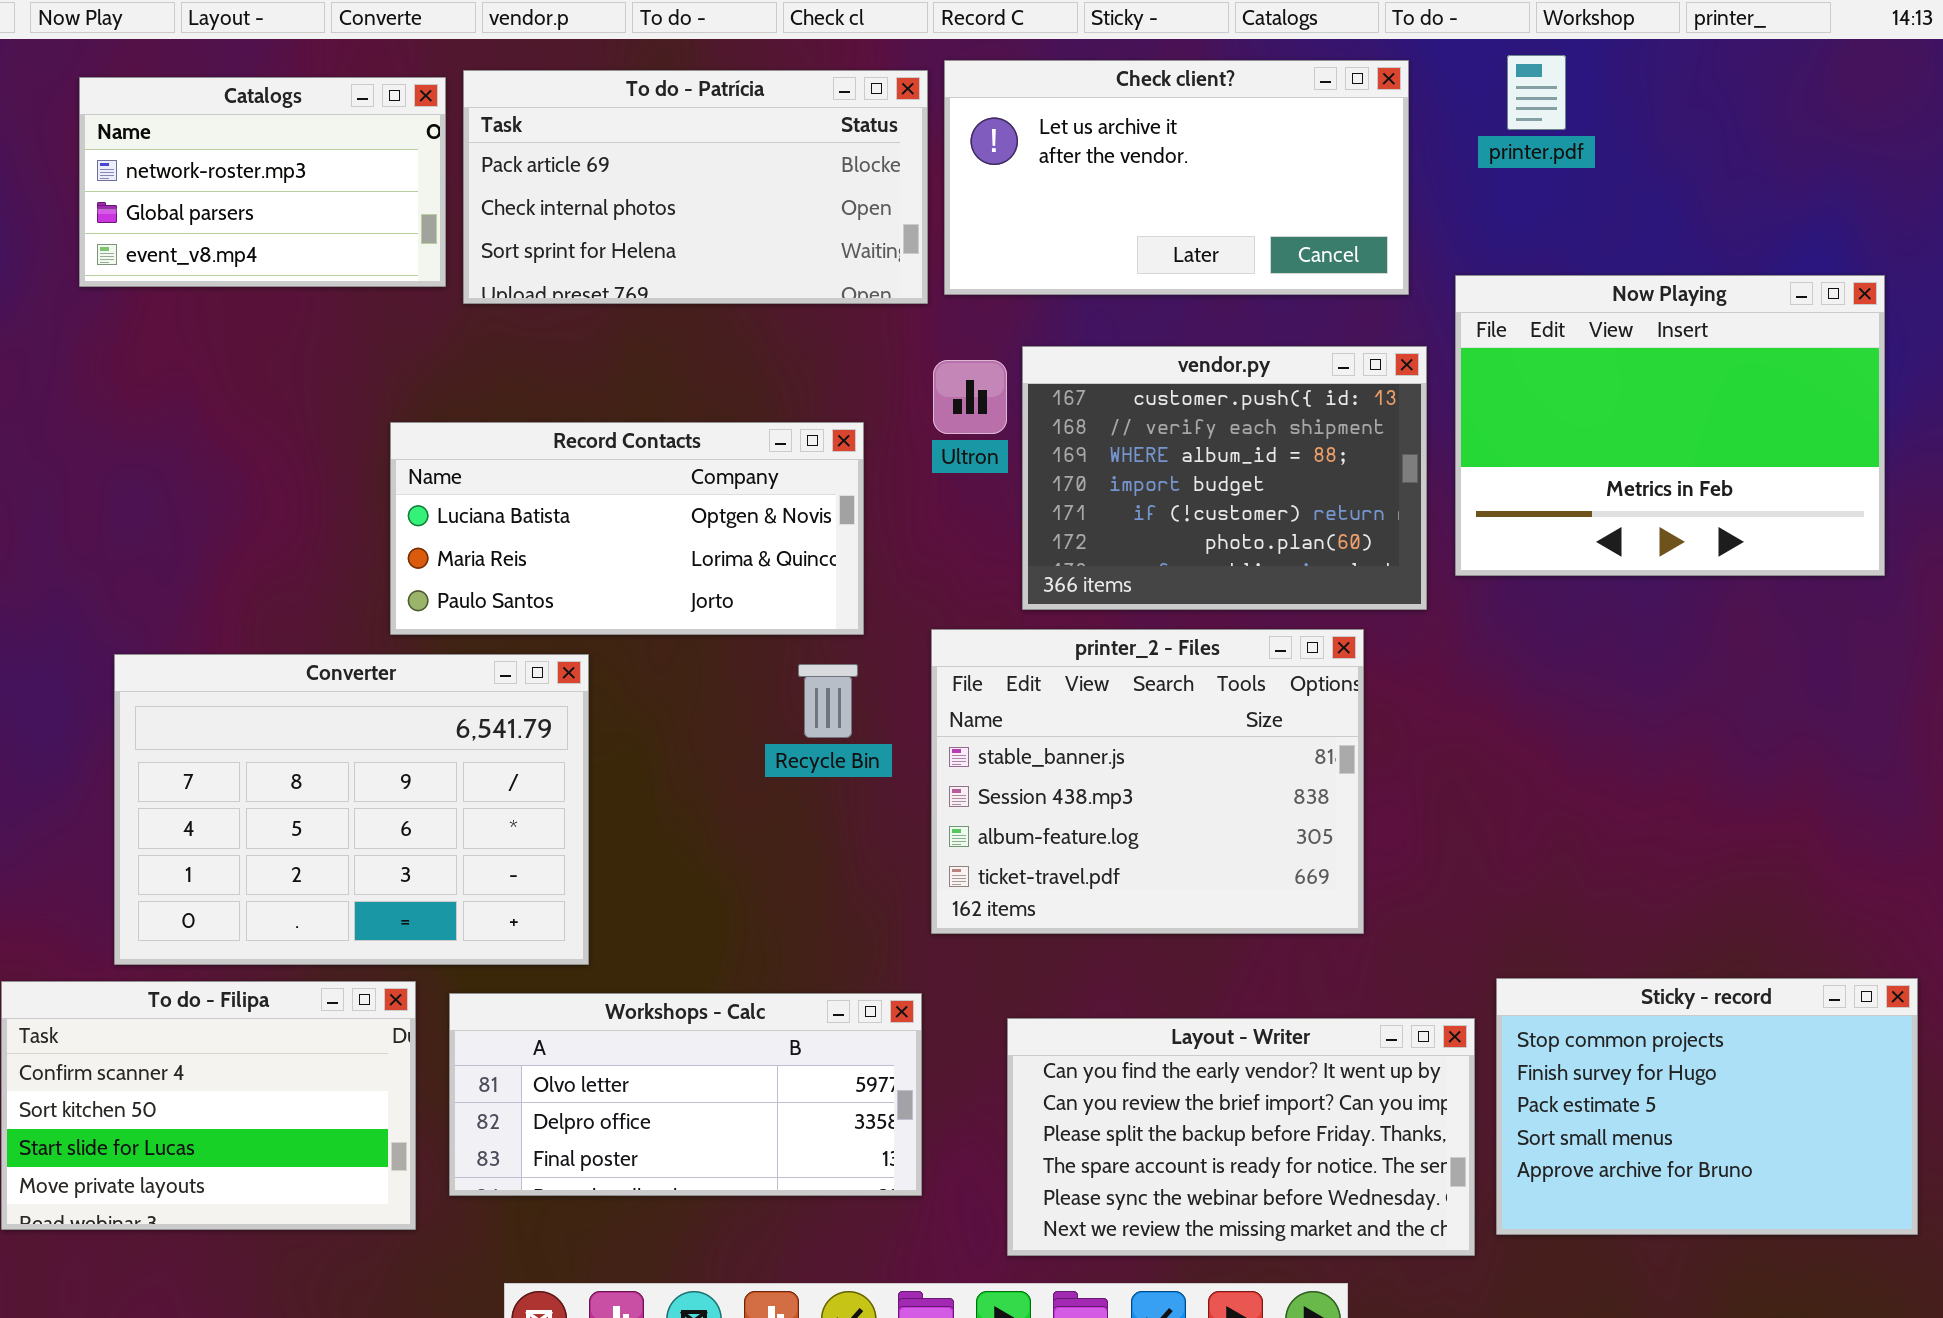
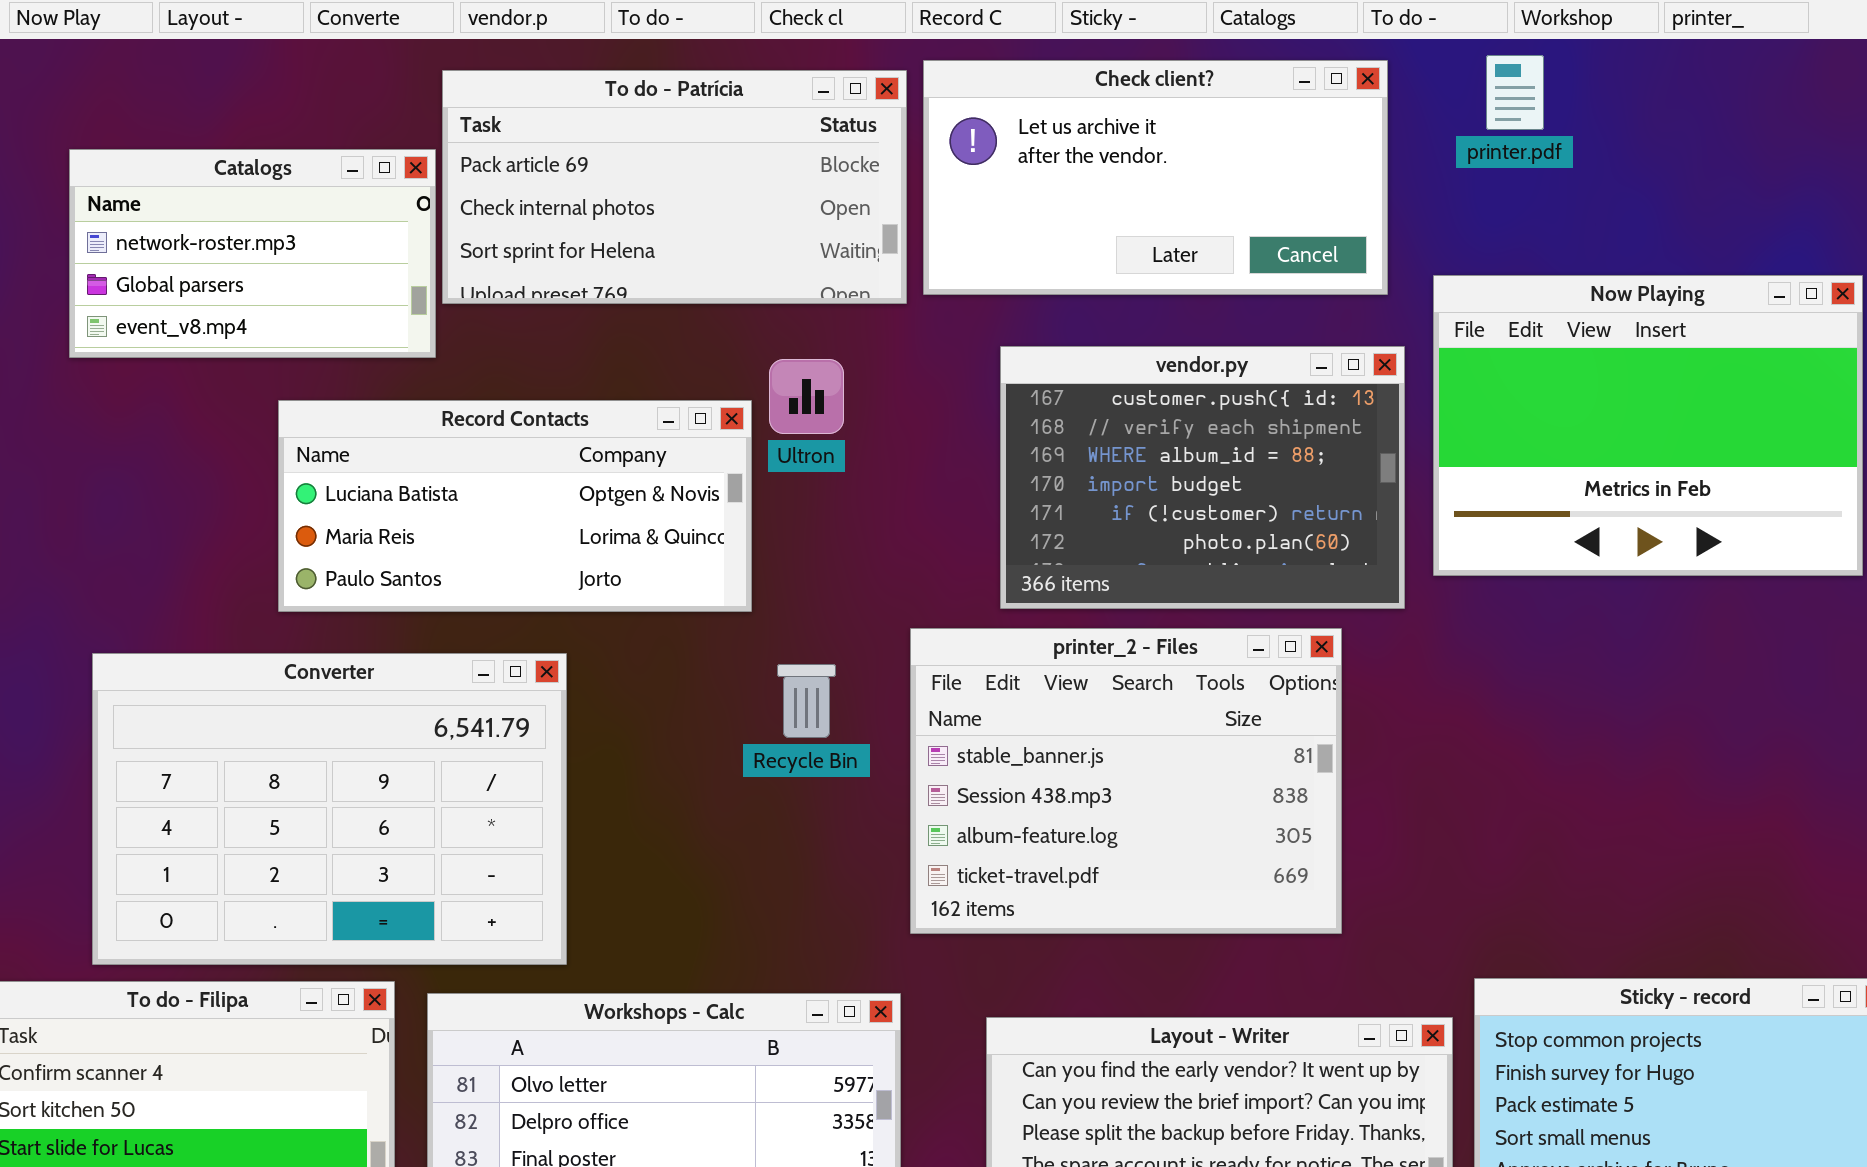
Catalogs: [79,77,446,287] -> [69,149,436,358], moved
Ultron: [933,360,1007,434] -> [769,359,844,434], moved
Record Contacts: [390,422,864,635] -> [278,400,752,612], moved

